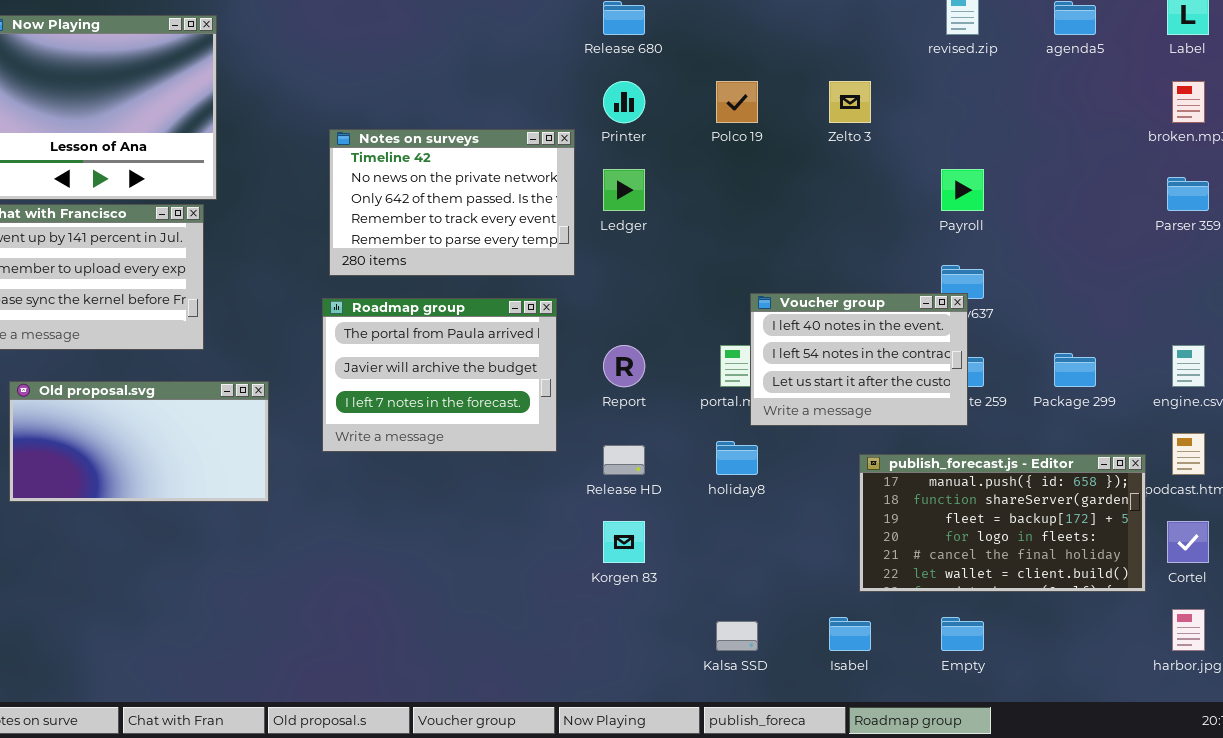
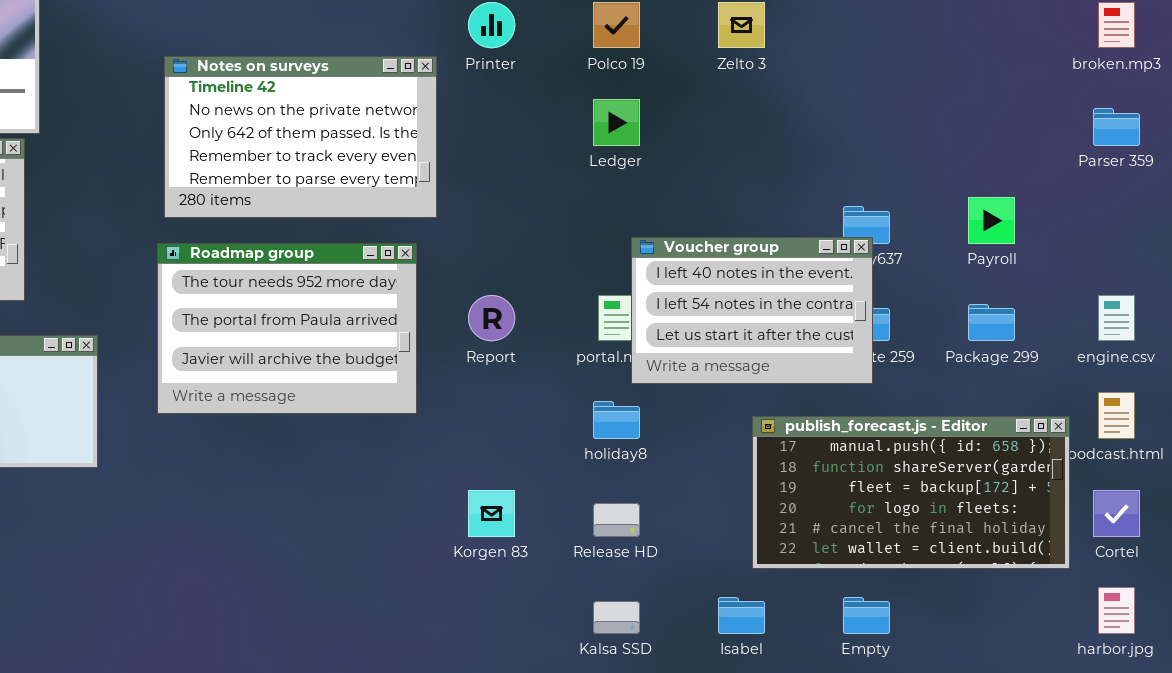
Ledger: [603,169,645,211] -> [593,99,640,146], moved
Payroll: [941,169,984,211] -> [968,197,1015,244], moved
Roadmap group: [322,298,557,452] -> [157,243,417,414], scrolled up 1 row
Release HD: [603,445,645,475] -> [593,503,640,537], moved

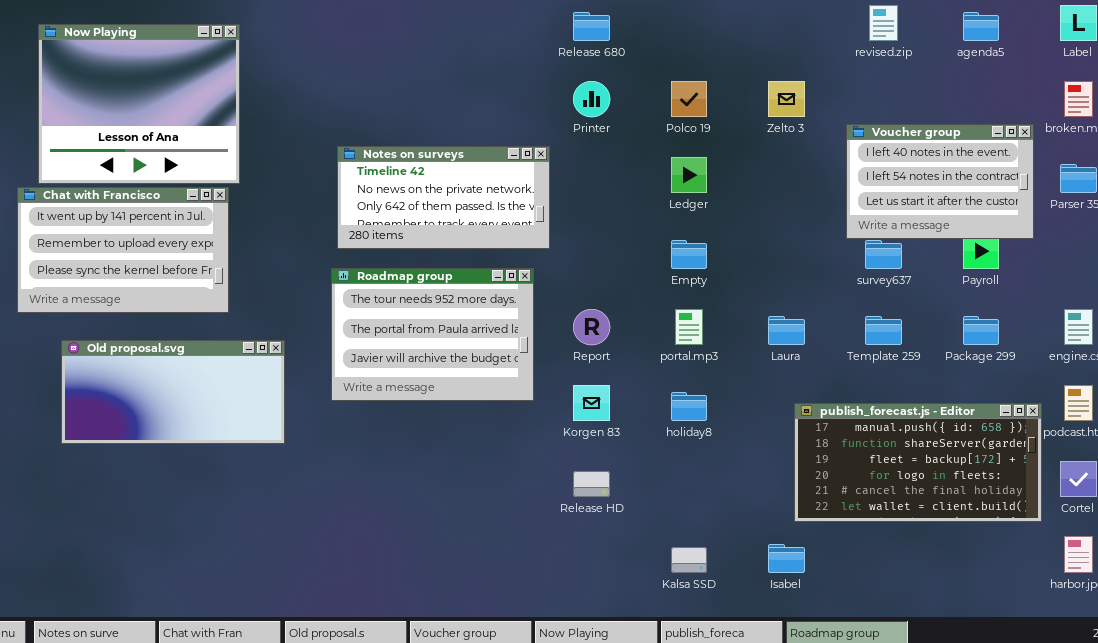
Notes on surveys: [164,56,437,218] -> [337,146,550,249], resized
Voucher group: [631,237,873,384] -> [846,124,1034,239], moved
Korgen 83: [468,490,515,537] -> [573,385,610,421], moved
Release HD: [593,503,640,537] -> [573,471,610,497], moved
Empty: [843,597,890,634] -> [671,240,707,269], moved

